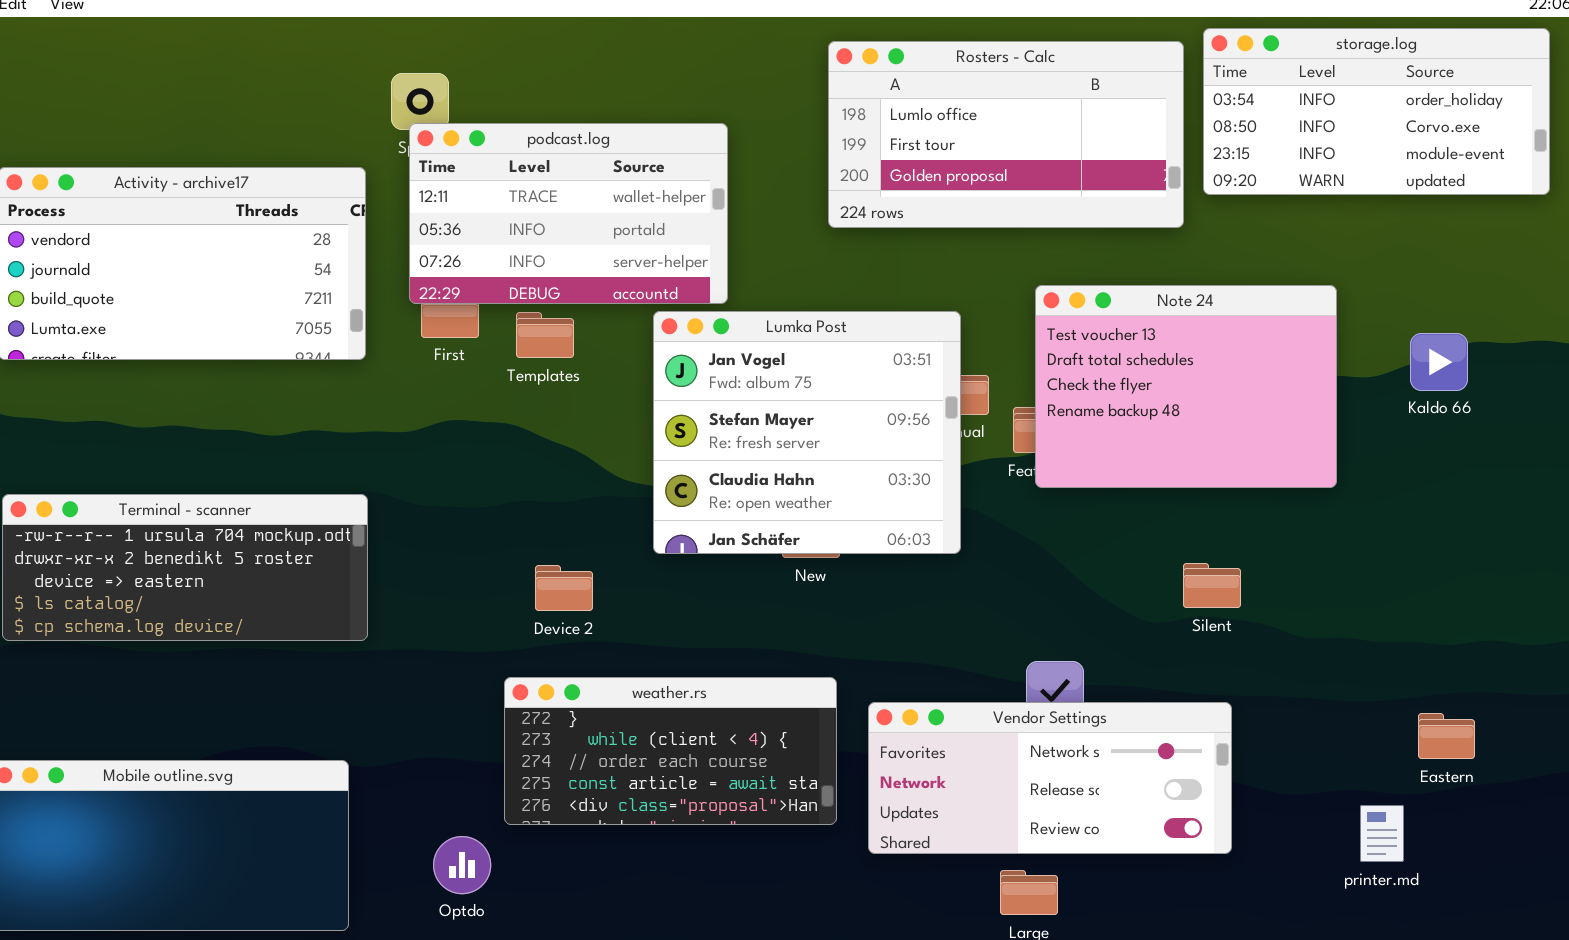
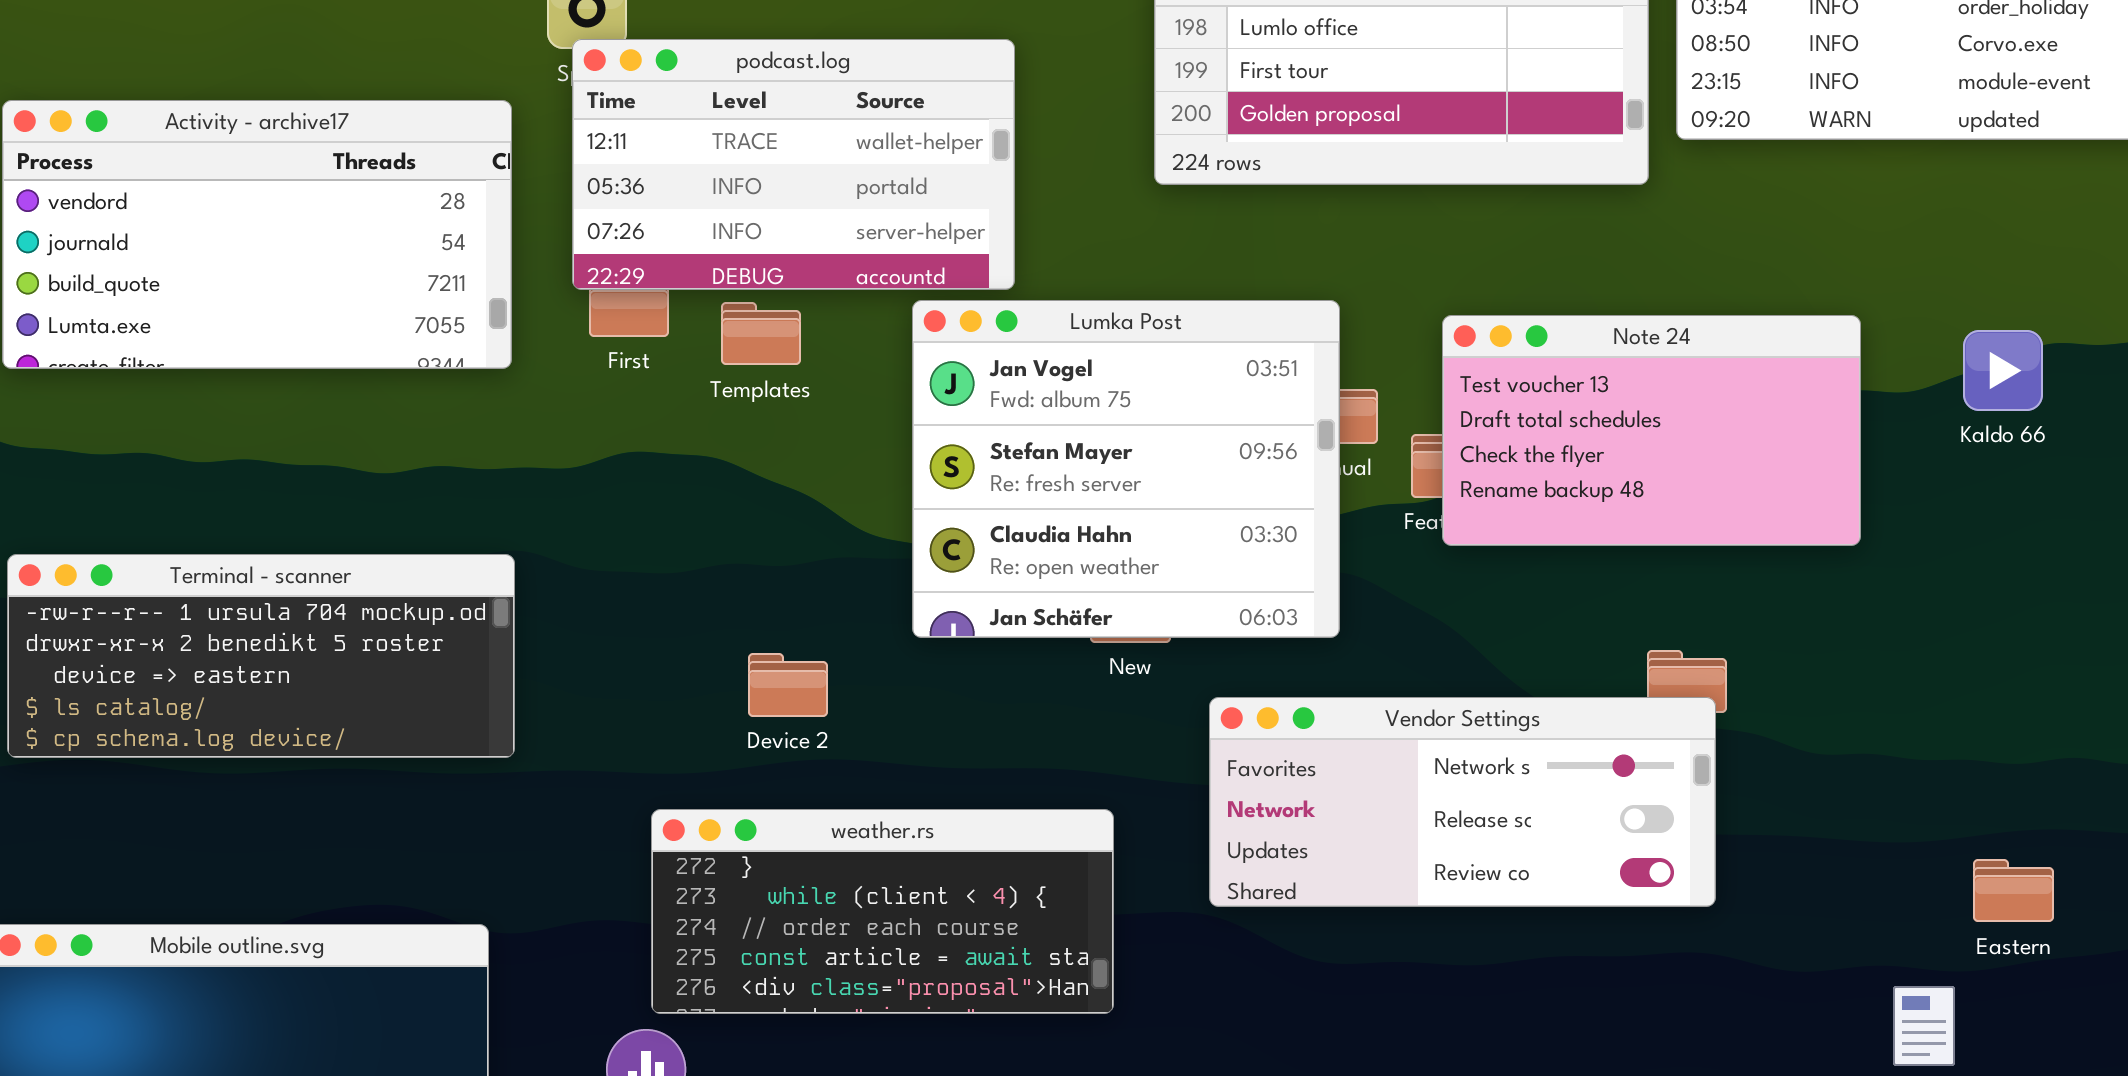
Note 24: [1035,285,1337,488] -> [1442,315,1861,546], resized
weather.rs: [504,677,837,825] -> [651,809,1114,1014], moved
Vendor Settings: [868,702,1232,854] -> [1209,697,1716,907], moved

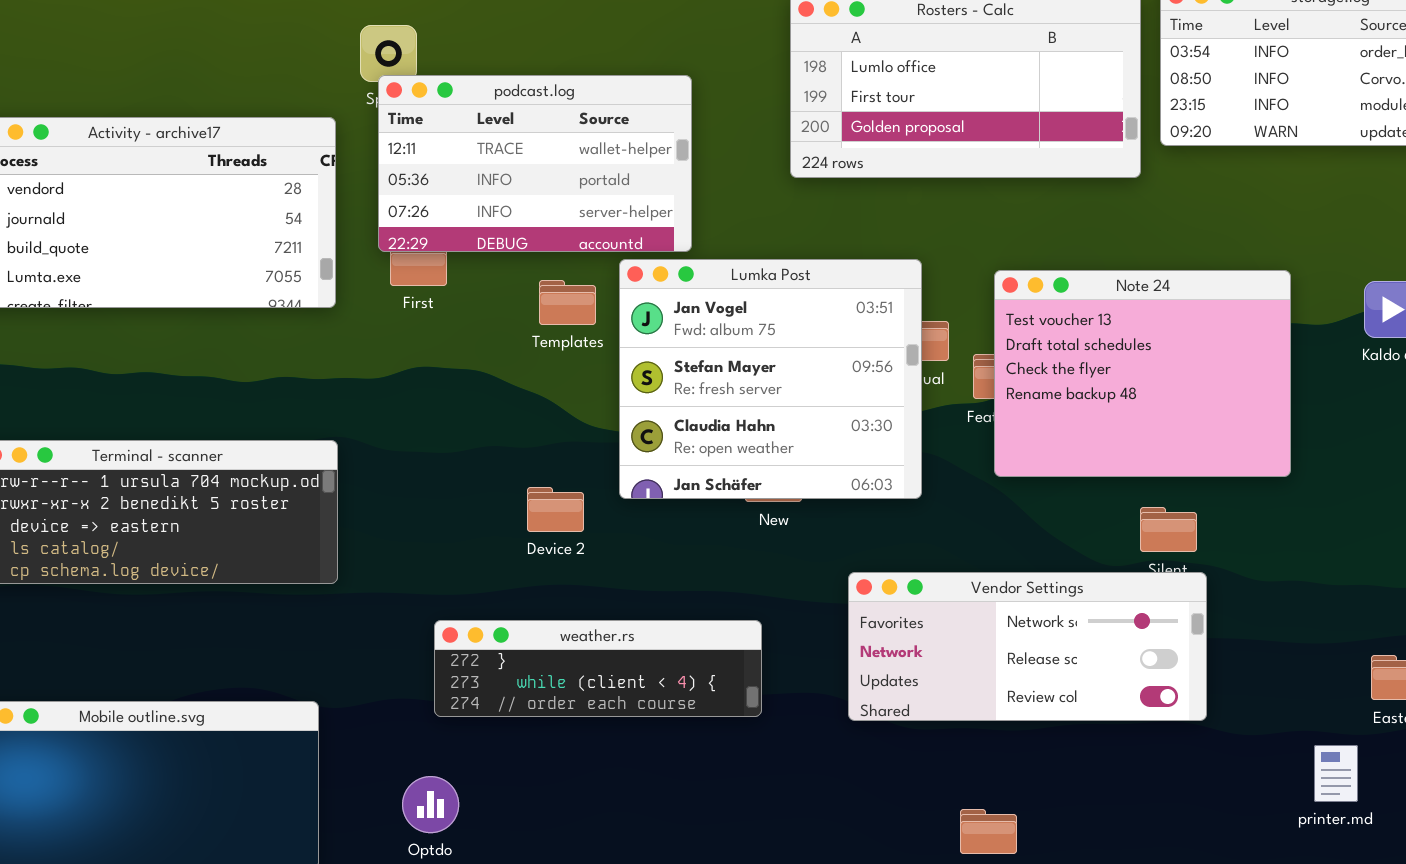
Templates: [721,302,801,365] -> [539,280,596,325], moved
Note 24: [1442,315,1861,546] -> [994,270,1291,477], resized
Device 2: [748,653,828,717] -> [527,487,584,532], moved
Vendor Settings: [1209,697,1716,907] -> [848,572,1207,721], moved
weather.rs: [651,809,1114,1014] -> [434,620,762,717], resized

